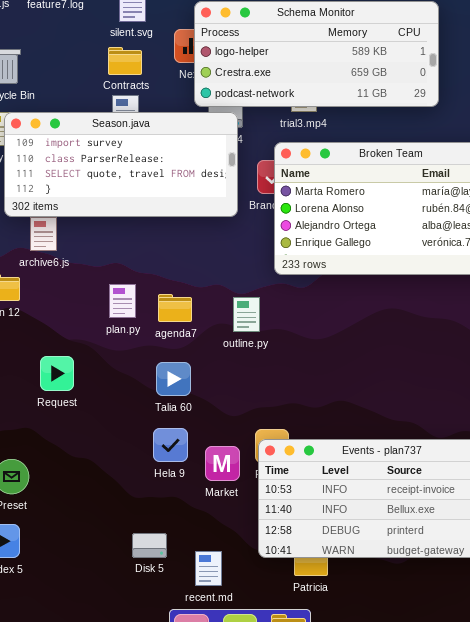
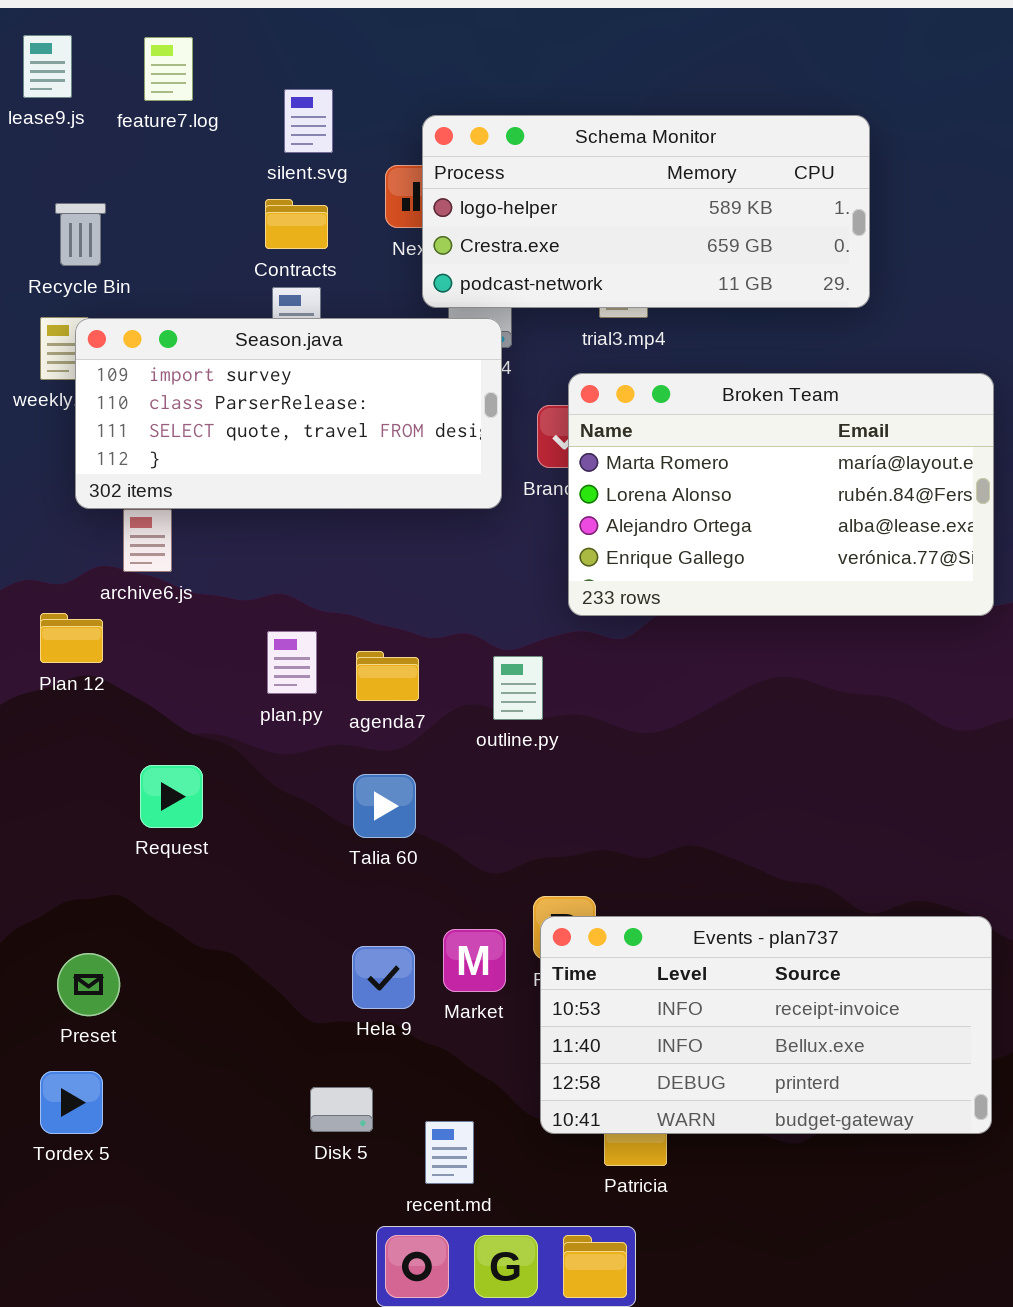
Hela 9: [153,428,188,462] -> [352,946,415,1009], moved

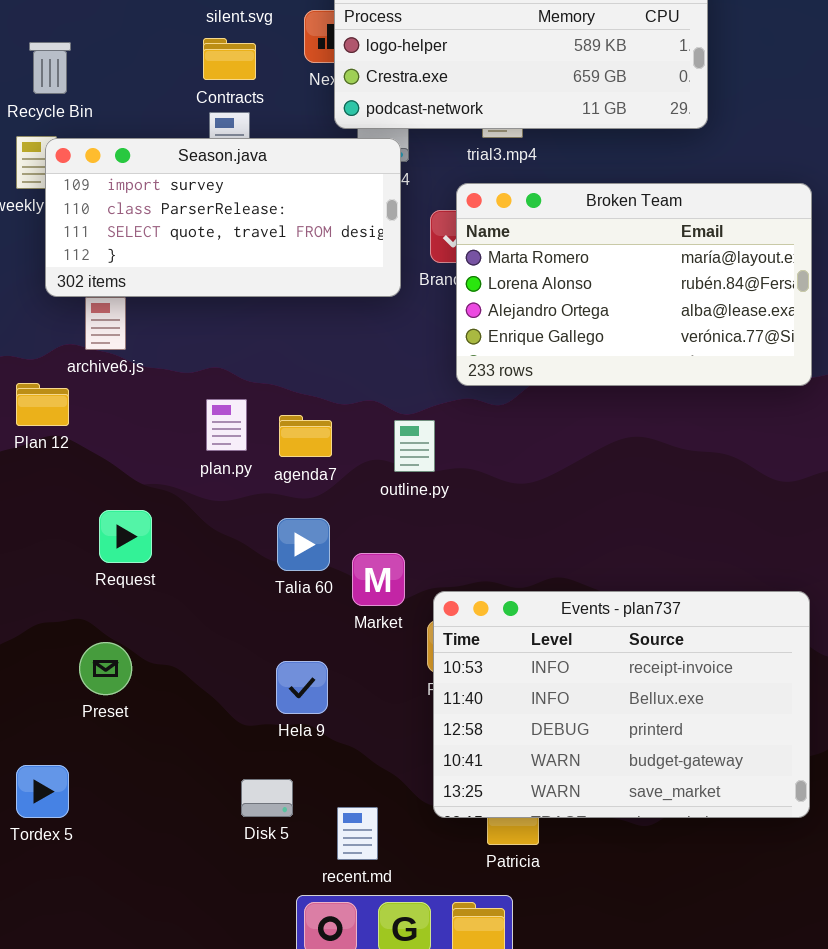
Events - plan737: [540,916,992,1134] -> [433,591,810,818], resized
Market: [443,929,506,992] -> [352,553,405,606], moved
Preset: [57,953,120,1016] -> [79,642,132,695], moved

